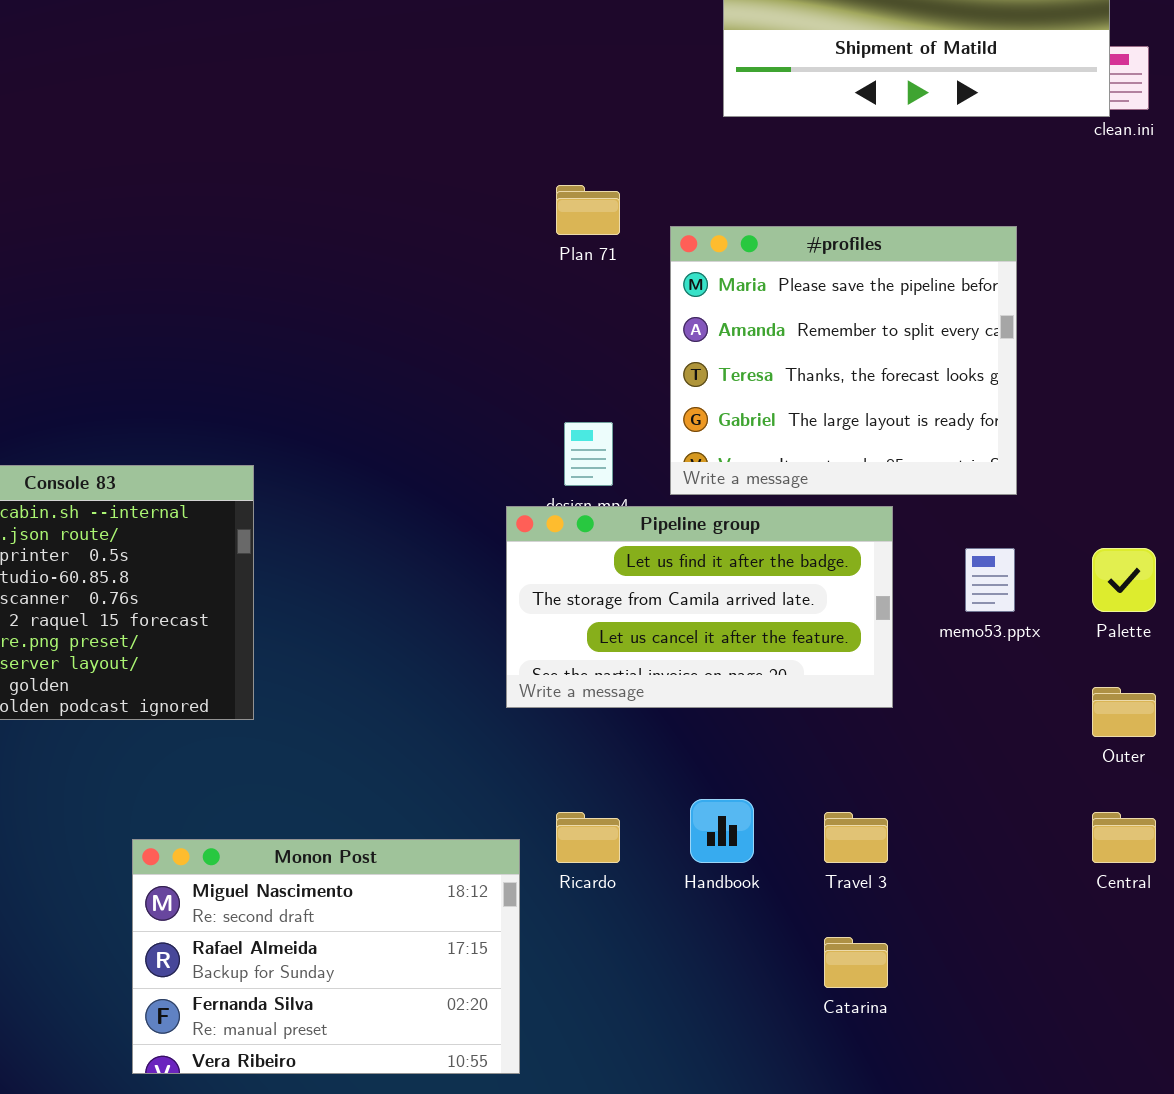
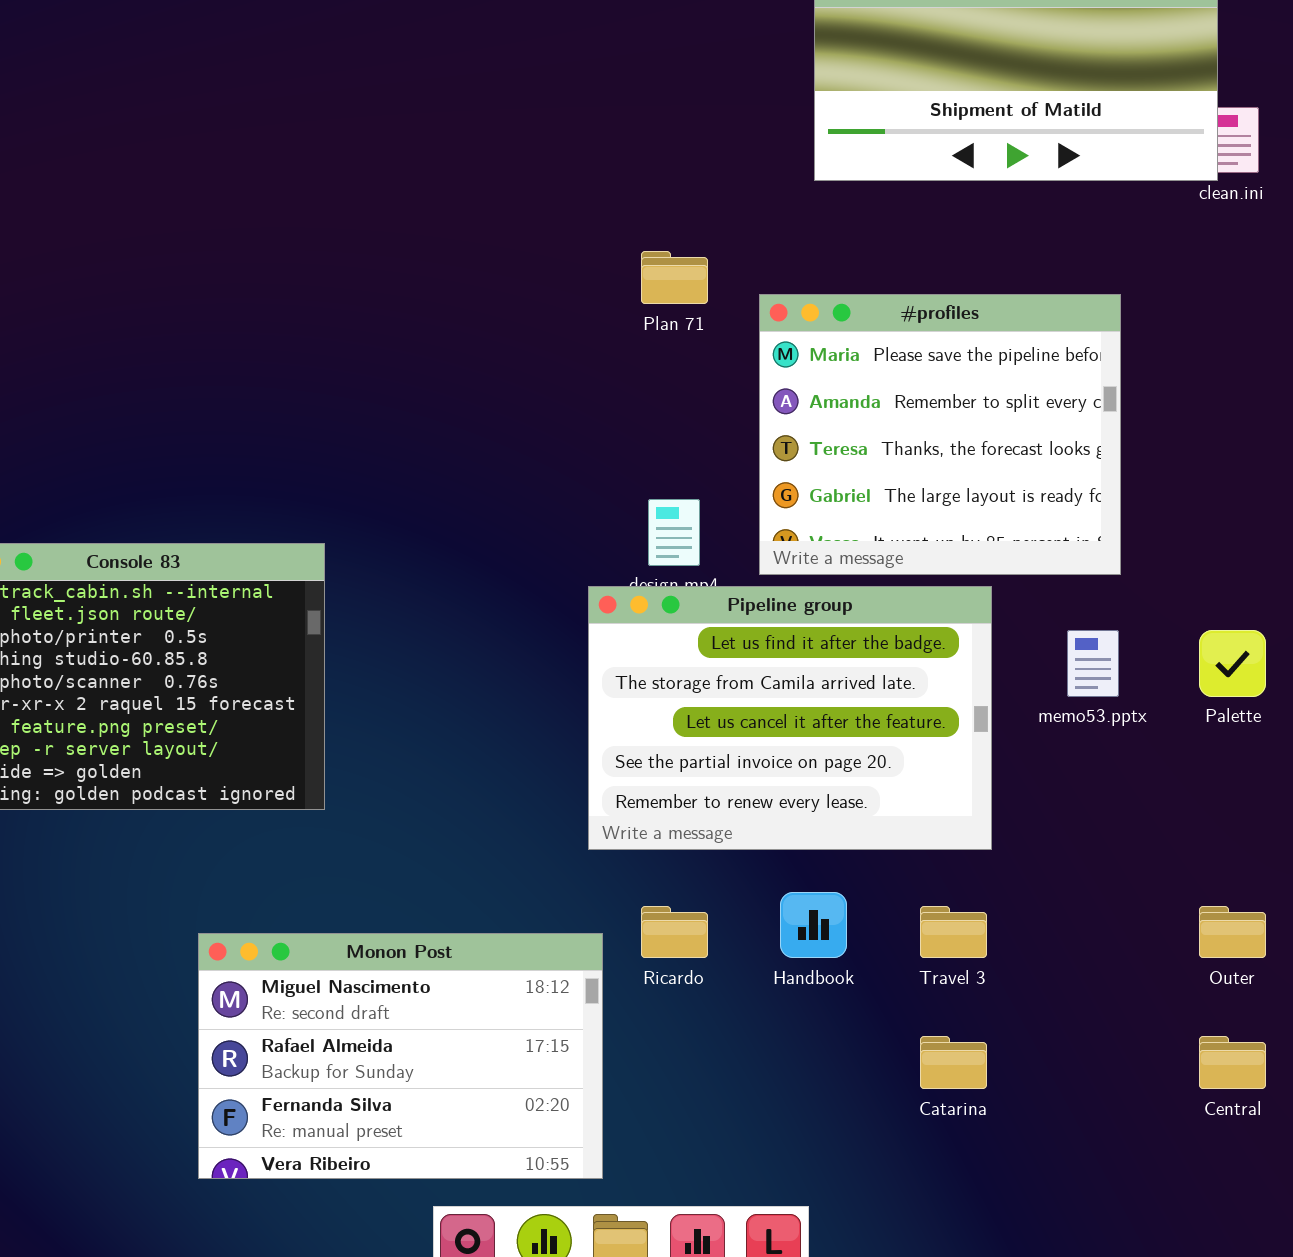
Pipeline group: [506,506,893,708] -> [588,586,992,850], resized
Outer: [1092,687,1156,737] -> [1199,906,1266,958], moved
Central: [1092,812,1156,863] -> [1199,1036,1266,1089], moved

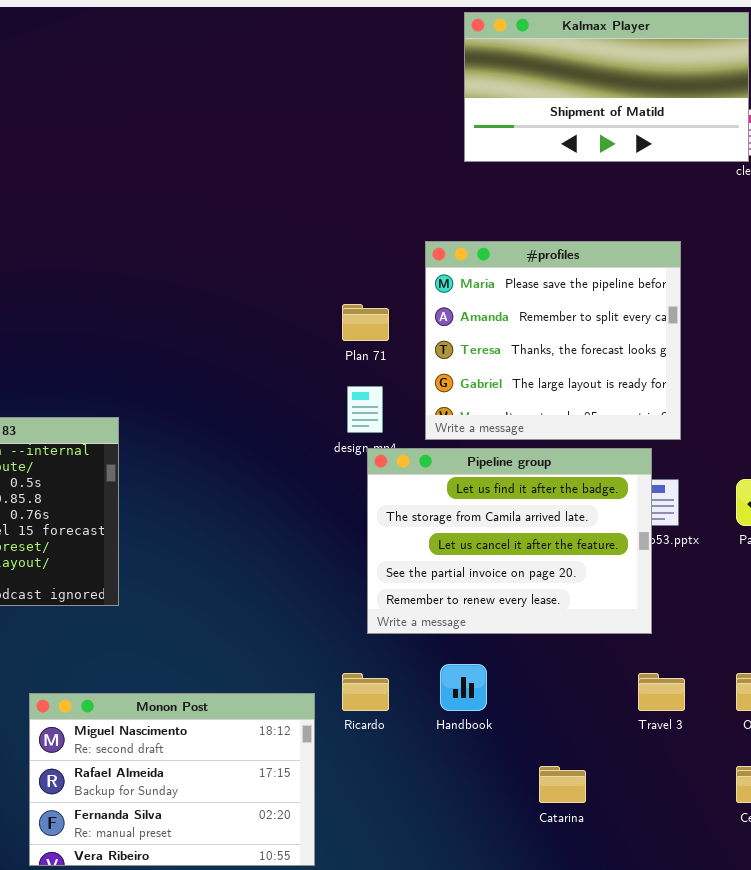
Plan 71: [641,251,708,304] -> [342,304,389,341], moved
Pipeline group: [588,586,992,850] -> [367,448,652,634], moved
Travel 3: [920,906,987,958] -> [638,673,685,711], moved

